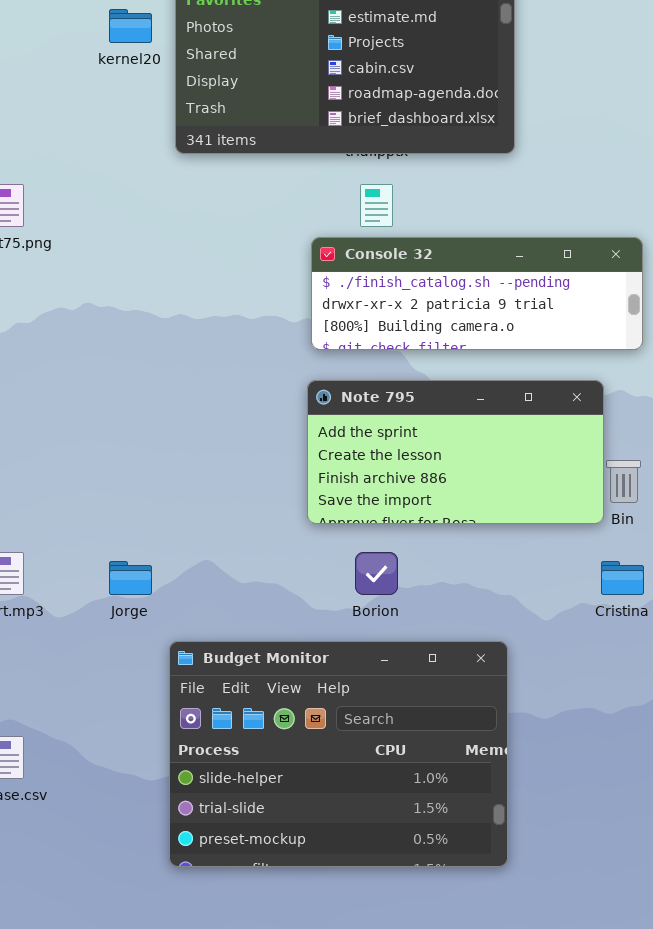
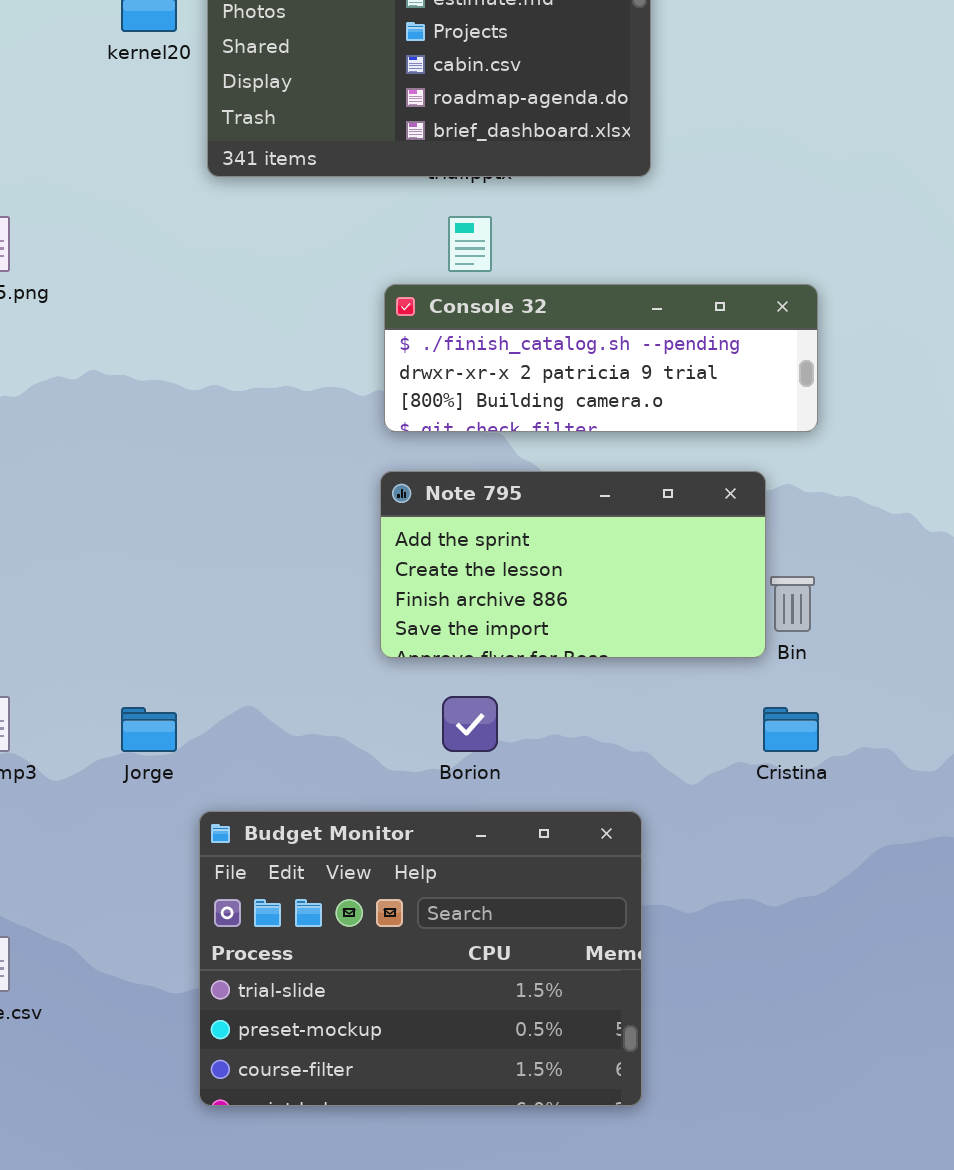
Budget Monitor: [169,641,508,867] -> [199,811,642,1106], scrolled down 1 row

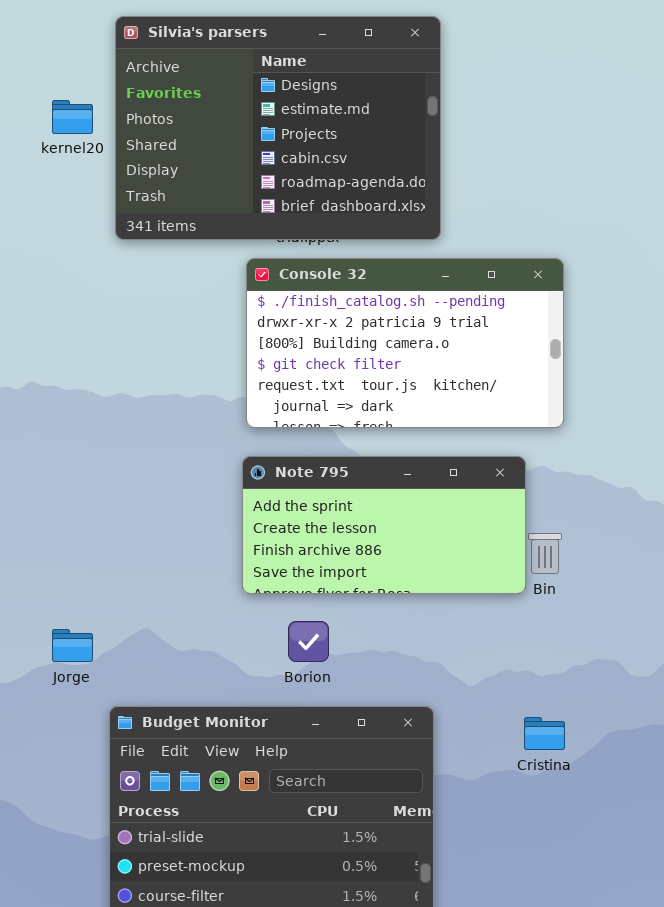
Console 32: [384,284,818,432] -> [246,258,564,428], resized
Cristina: [763,707,819,752] -> [524,717,565,750], moved

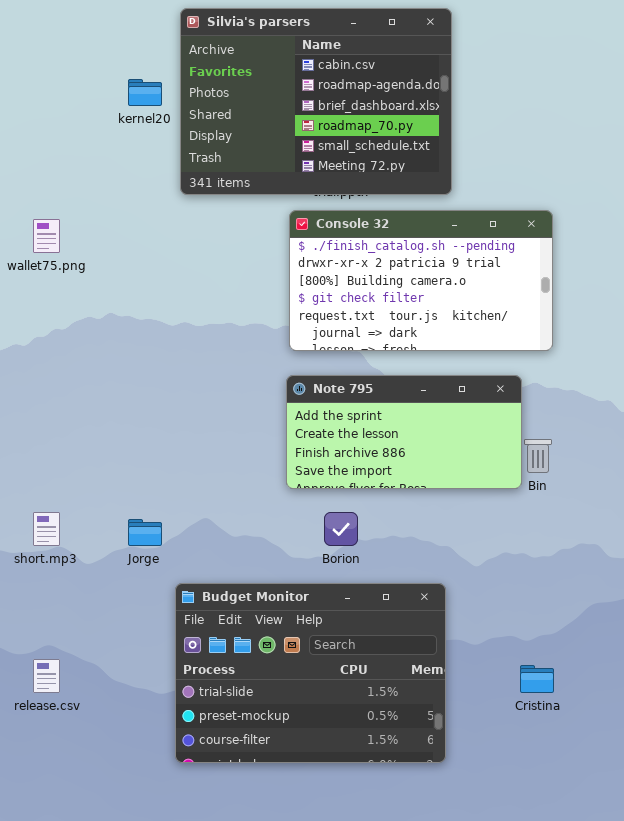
Silvia's parsers: [115,16,441,240] -> [180,8,452,195], scrolled down 3 rows
Cristina: [524,717,565,750] -> [520,665,554,693], moved

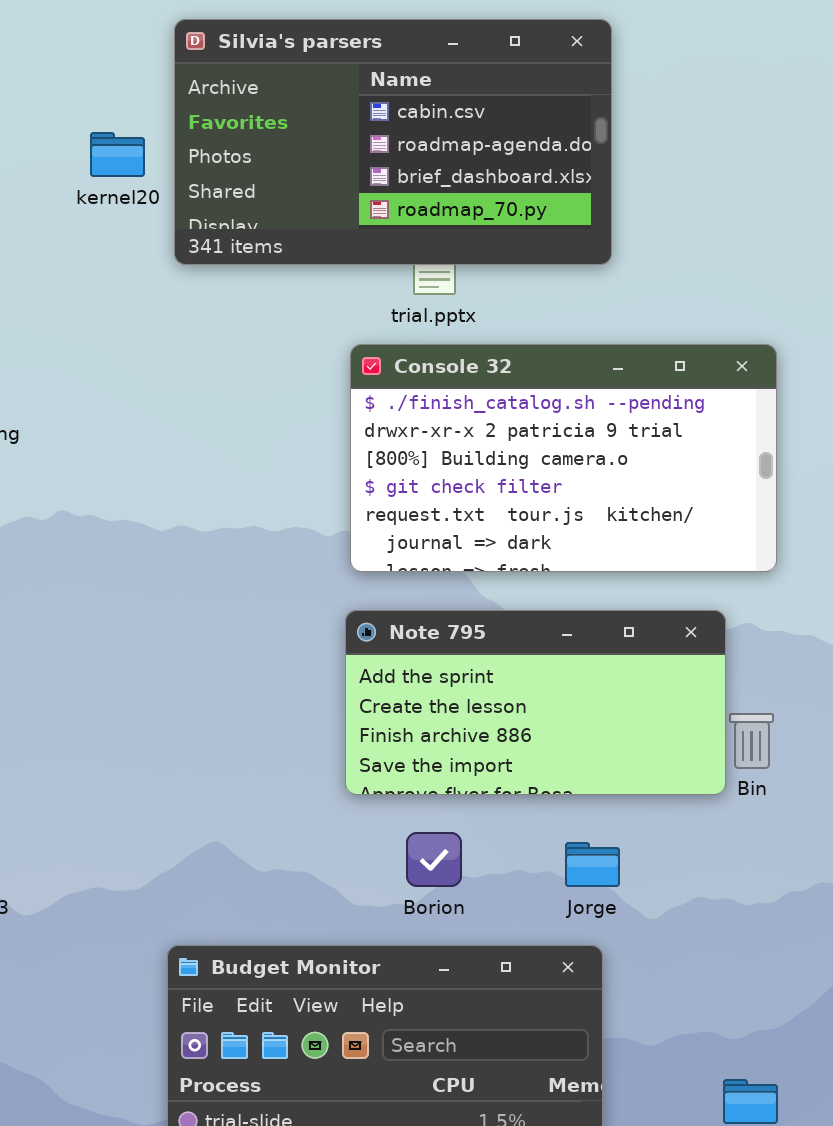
Silvia's parsers: [180,8,452,195] -> [174,19,612,265], resized
Jorge: [128,519,162,546] -> [565,842,620,887], moved

